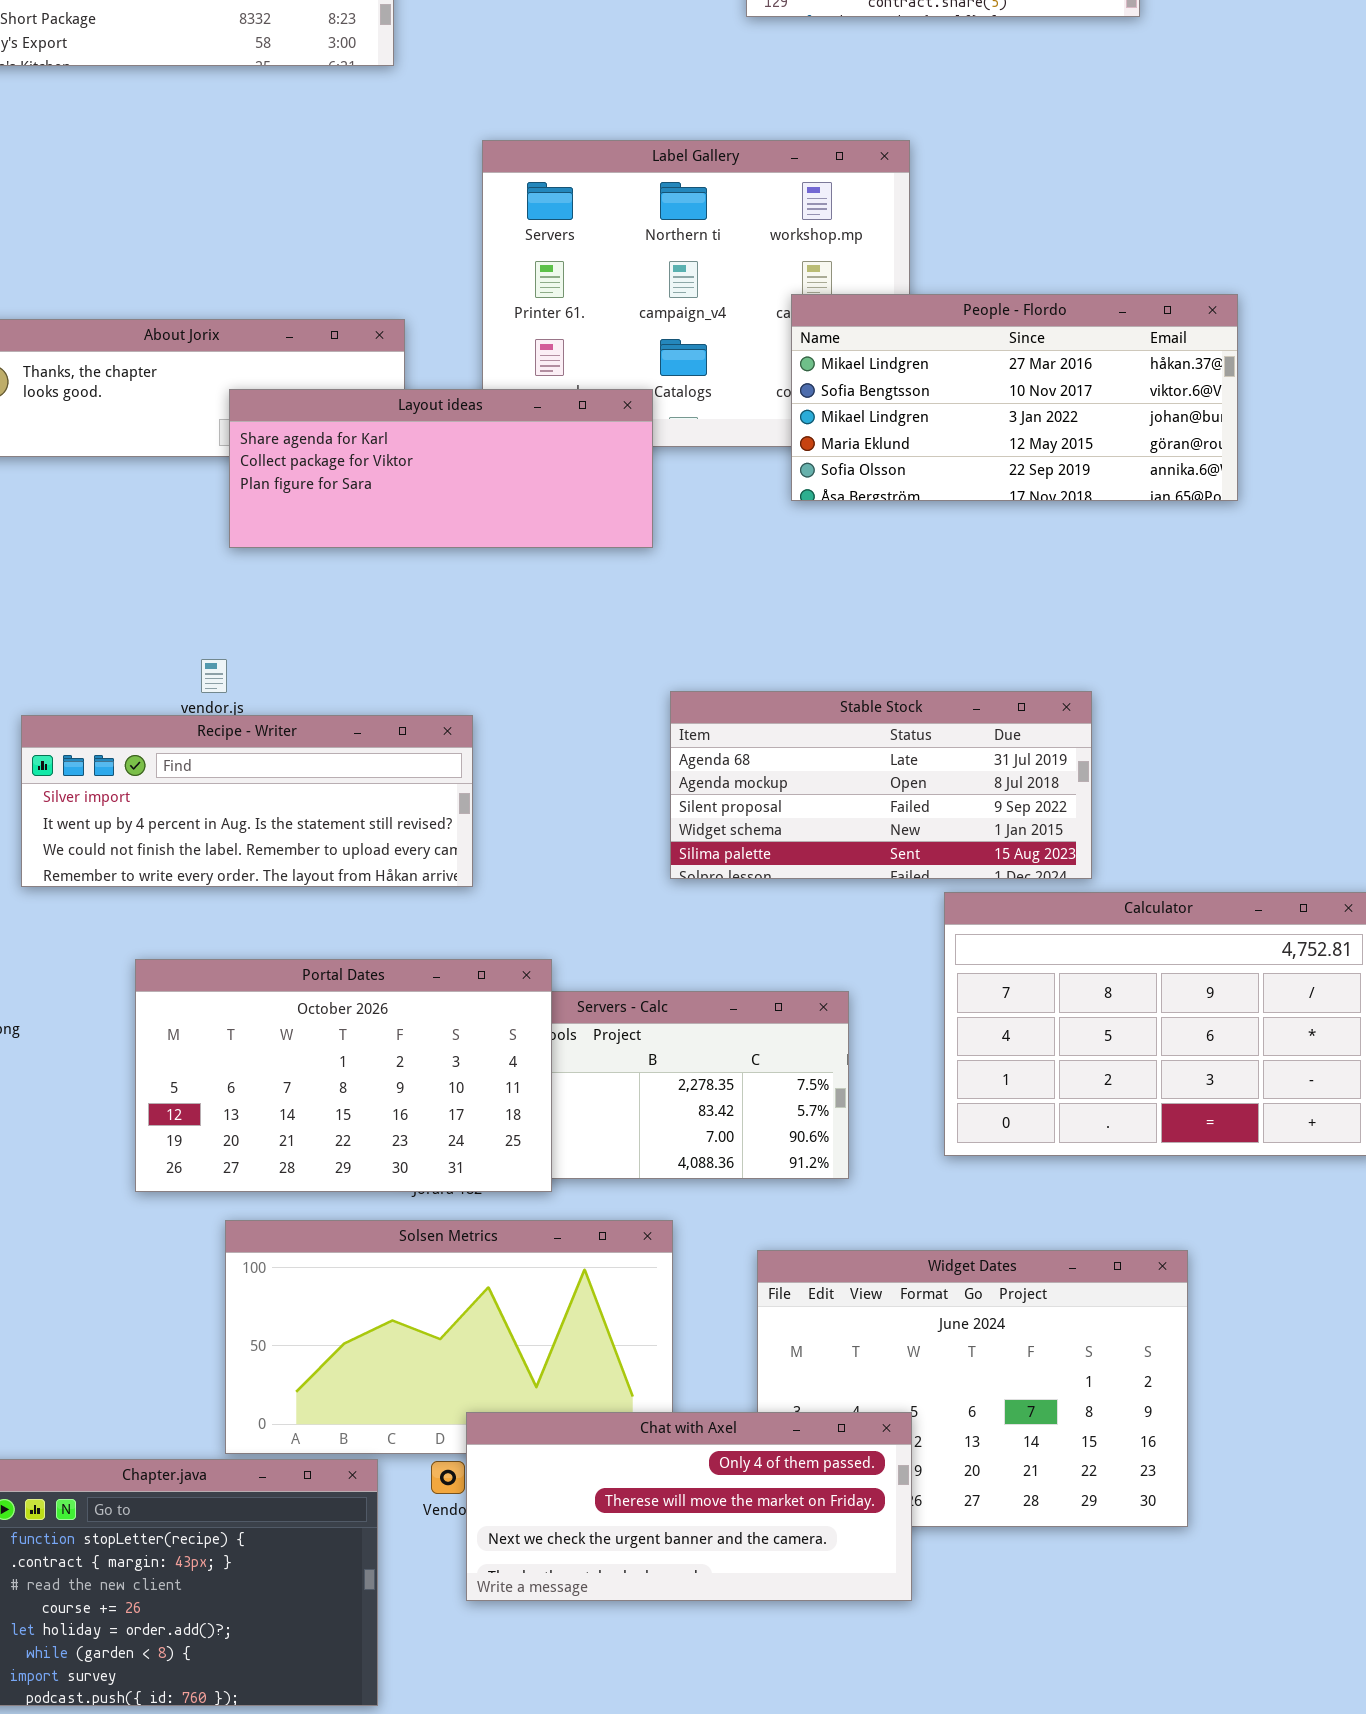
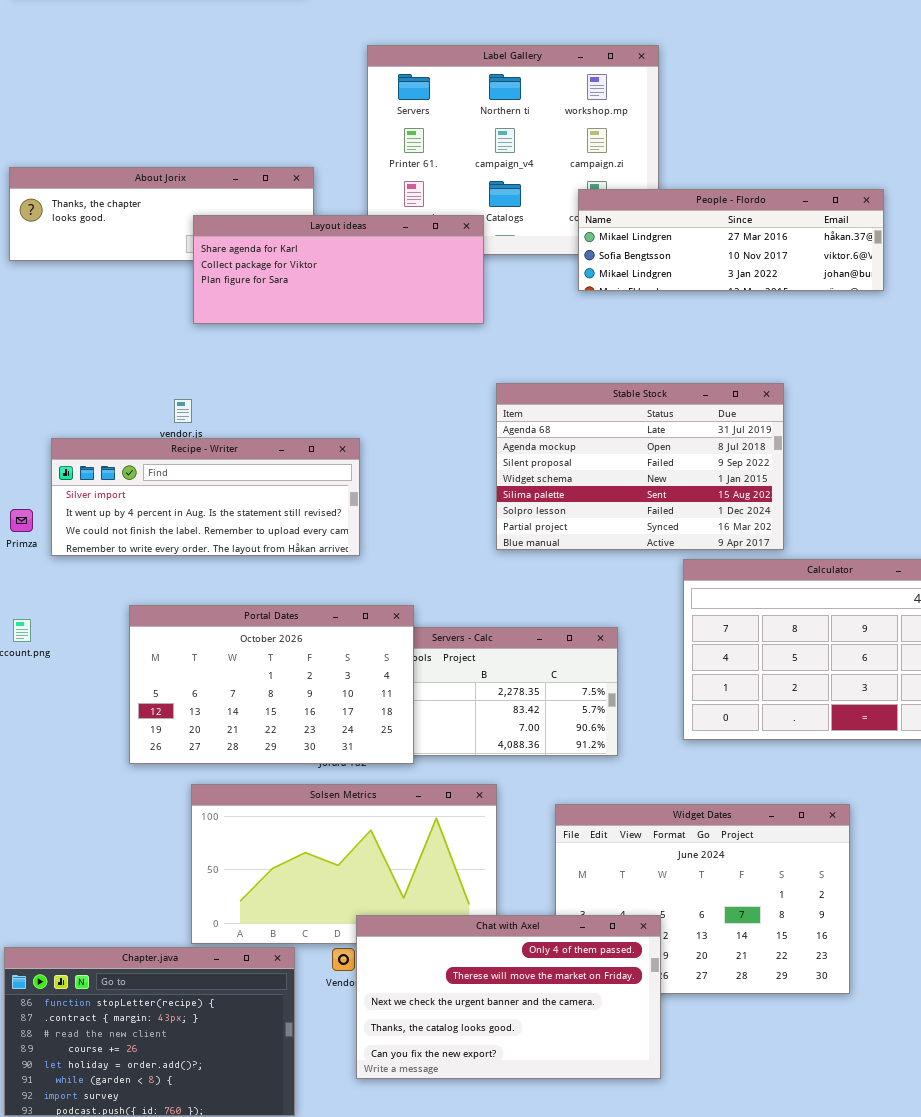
People - Flordo: [791,294,1238,501] -> [578,189,884,291], resized
Stable Stock: [670,691,1092,879] -> [496,383,784,550], resized
Chat with Axel: [466,1412,912,1601] -> [356,915,661,1079], resized

